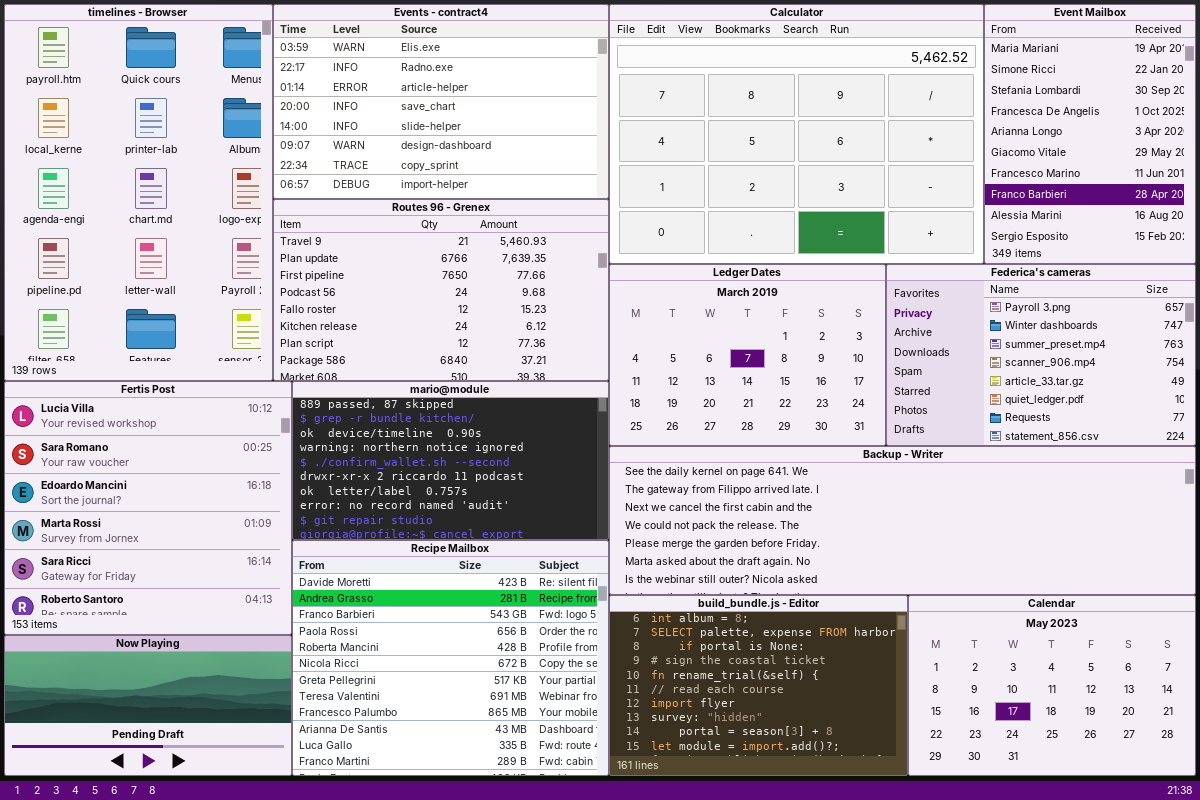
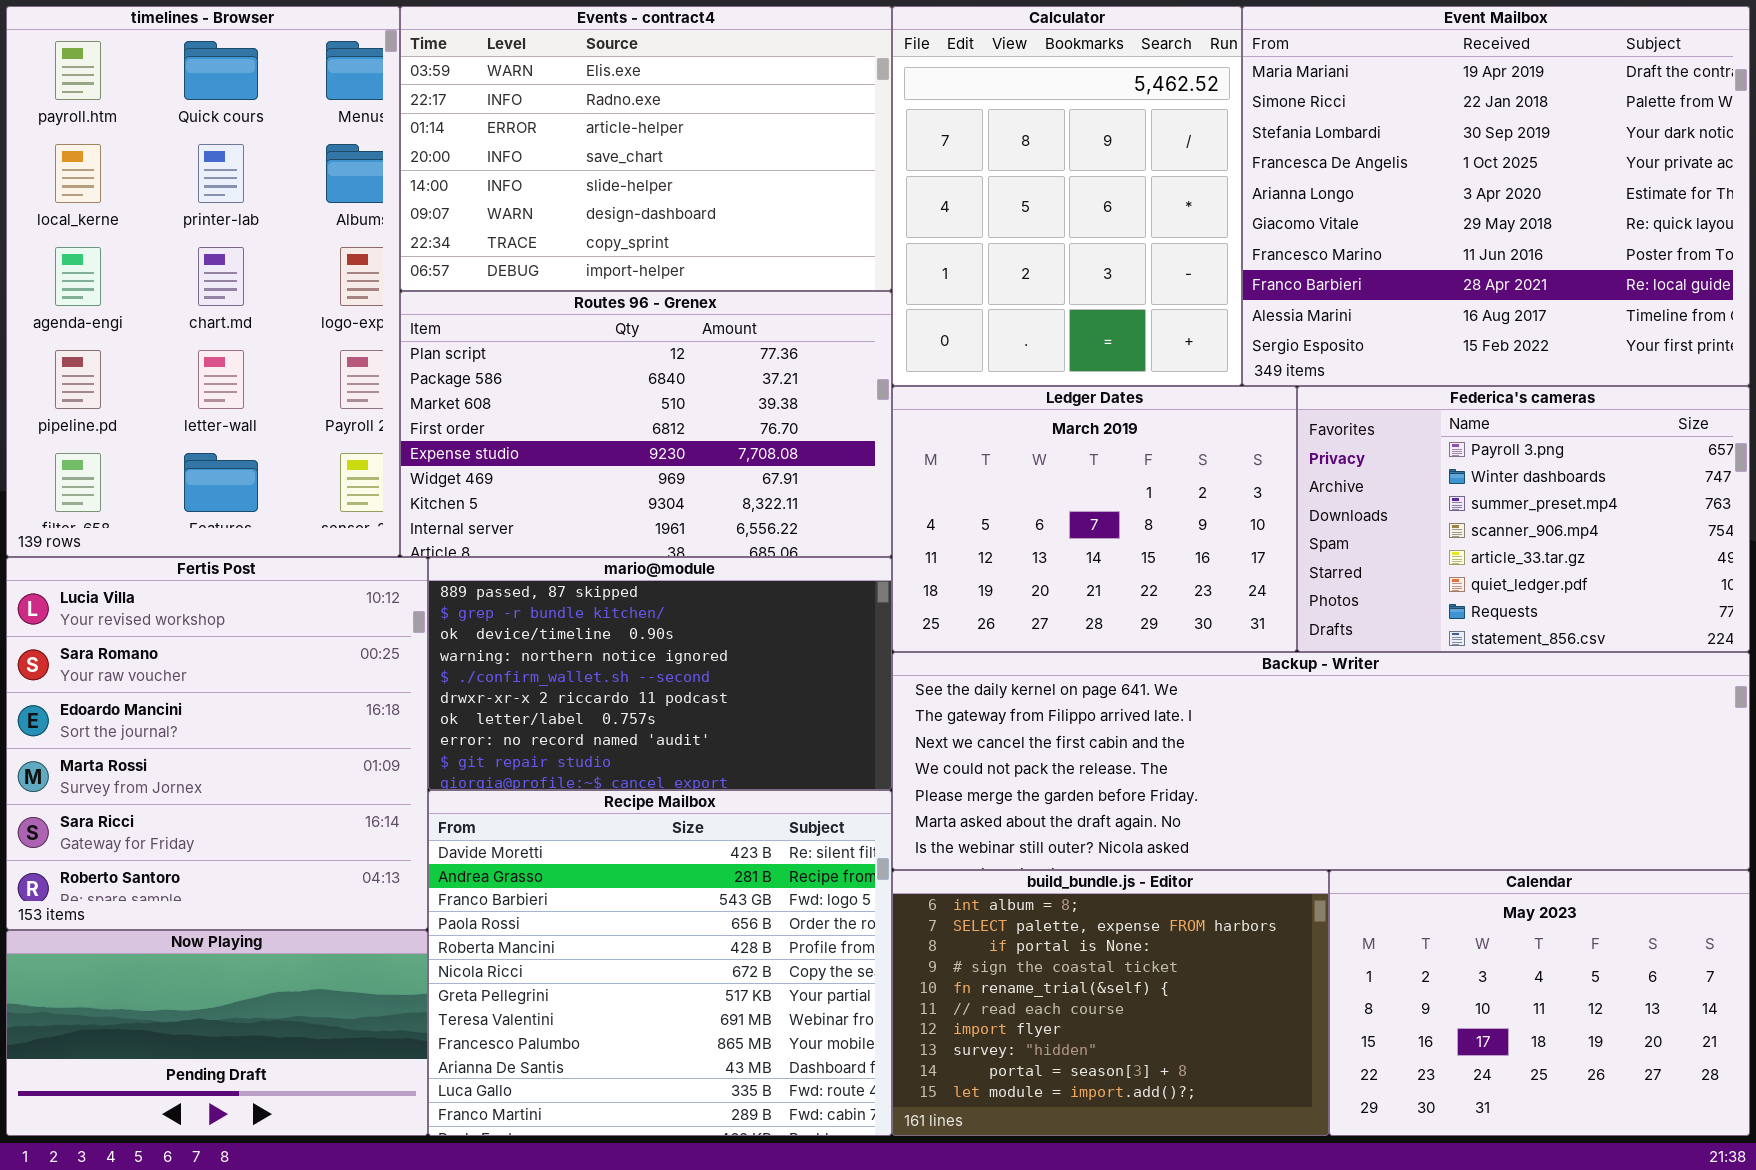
Calculator: [609,4,984,264] -> [892,6,1242,386], resized
Event Mailbox: [984,4,1196,264] -> [1242,6,1750,386], resized
Routes 96 - Grenex: [273,199,609,381] -> [400,291,892,557], scrolled down 6 rows

